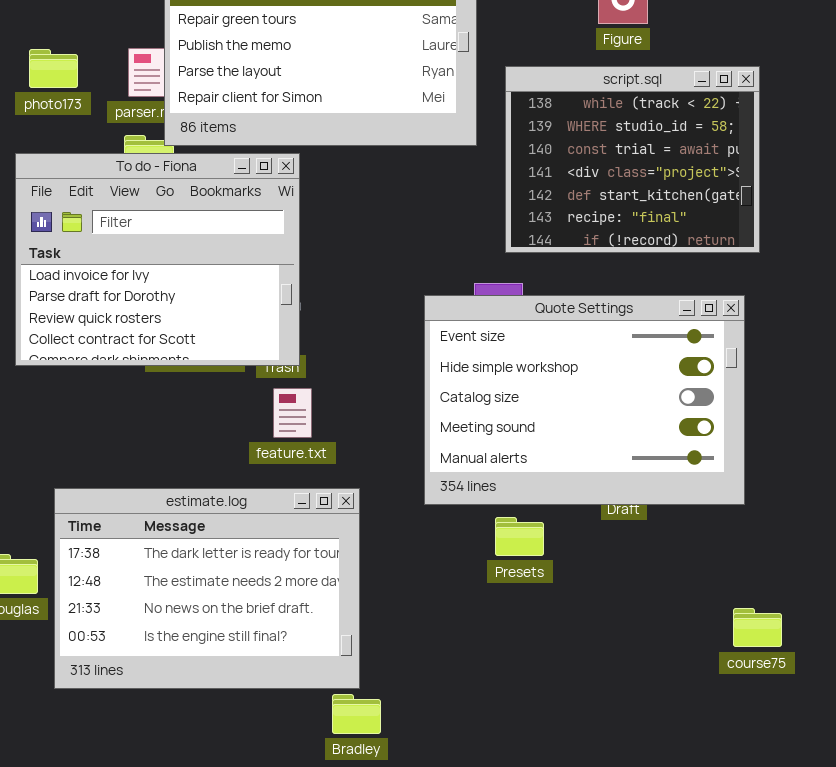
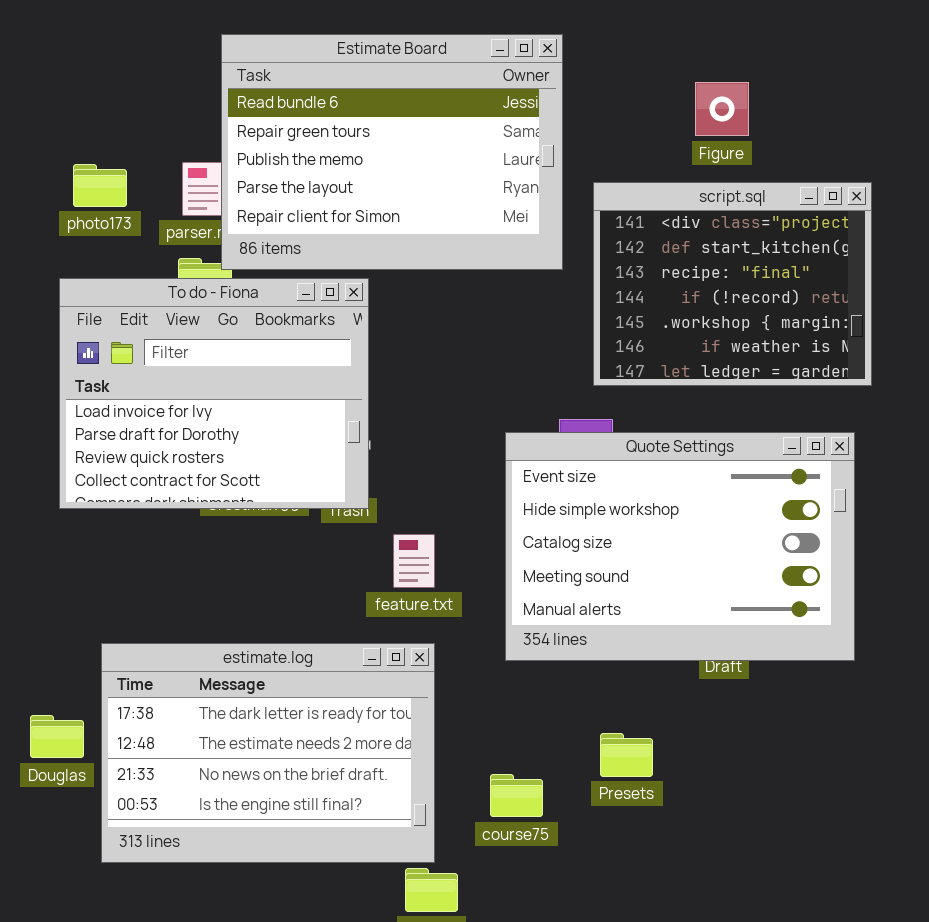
script.sql: [505,66,760,253] -> [593,182,872,386], scrolled down 3 rows
feature.txt: [273,388,312,438] -> [393,534,435,588], moved
Presets: [495,517,544,556] -> [600,733,653,777], moved
course75: [733,608,782,647] -> [490,774,543,817], moved

